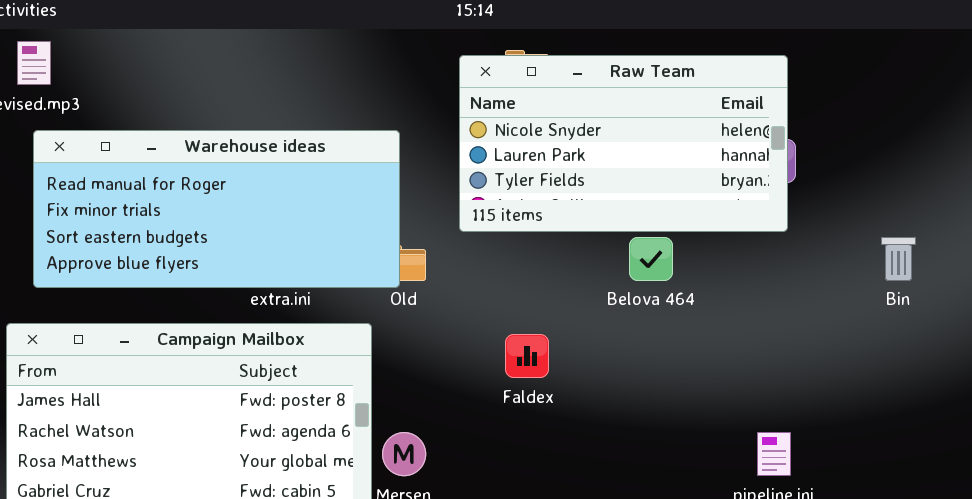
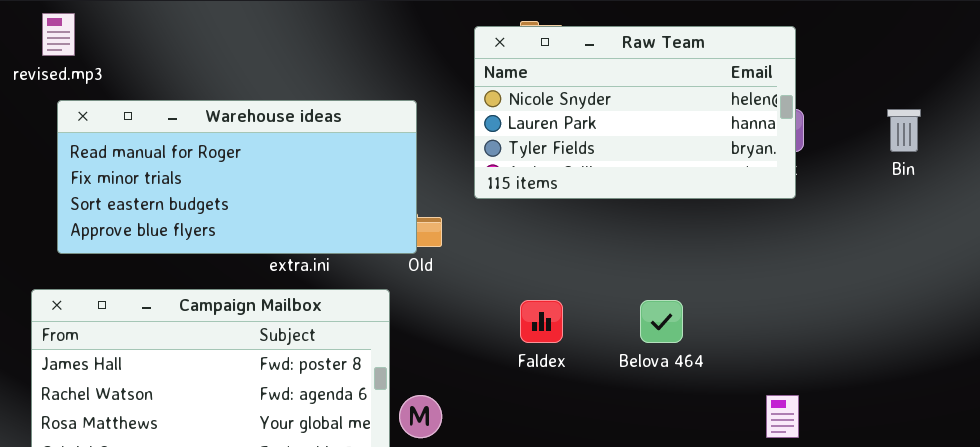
Belova 464: [629,237,673,281] -> [640,300,683,343], moved
Bin: [881,237,916,281] -> [887,109,921,152], moved

